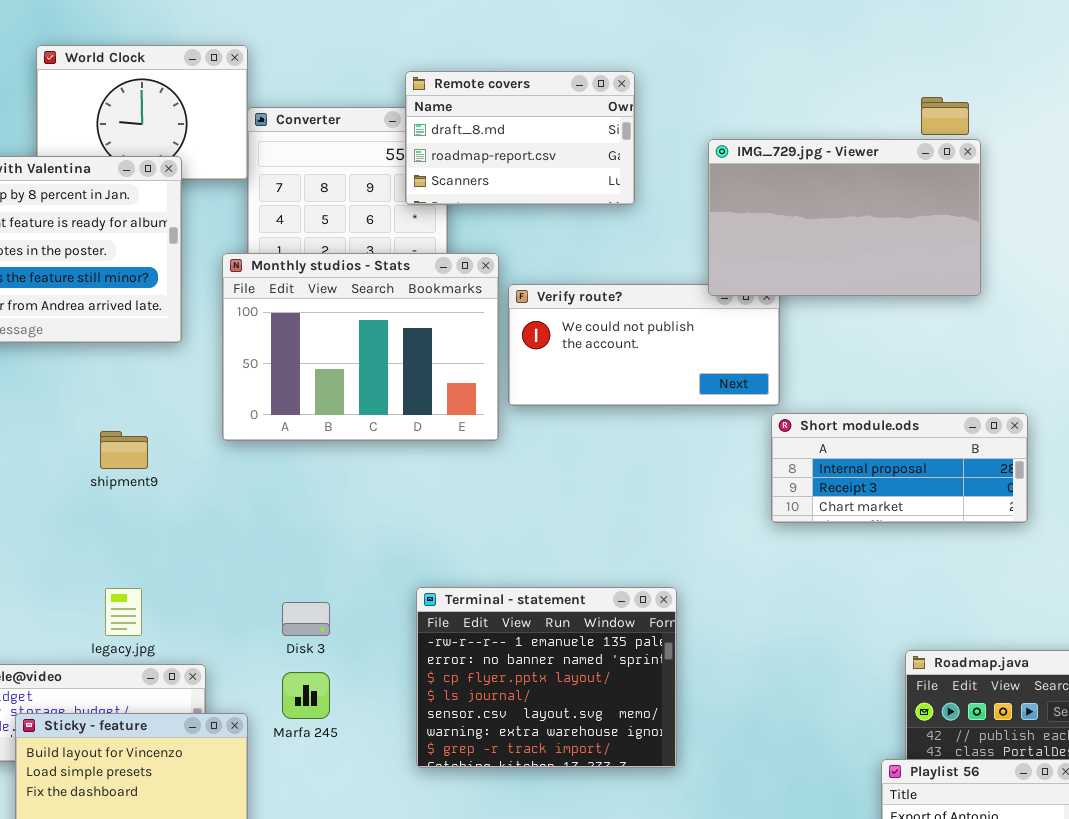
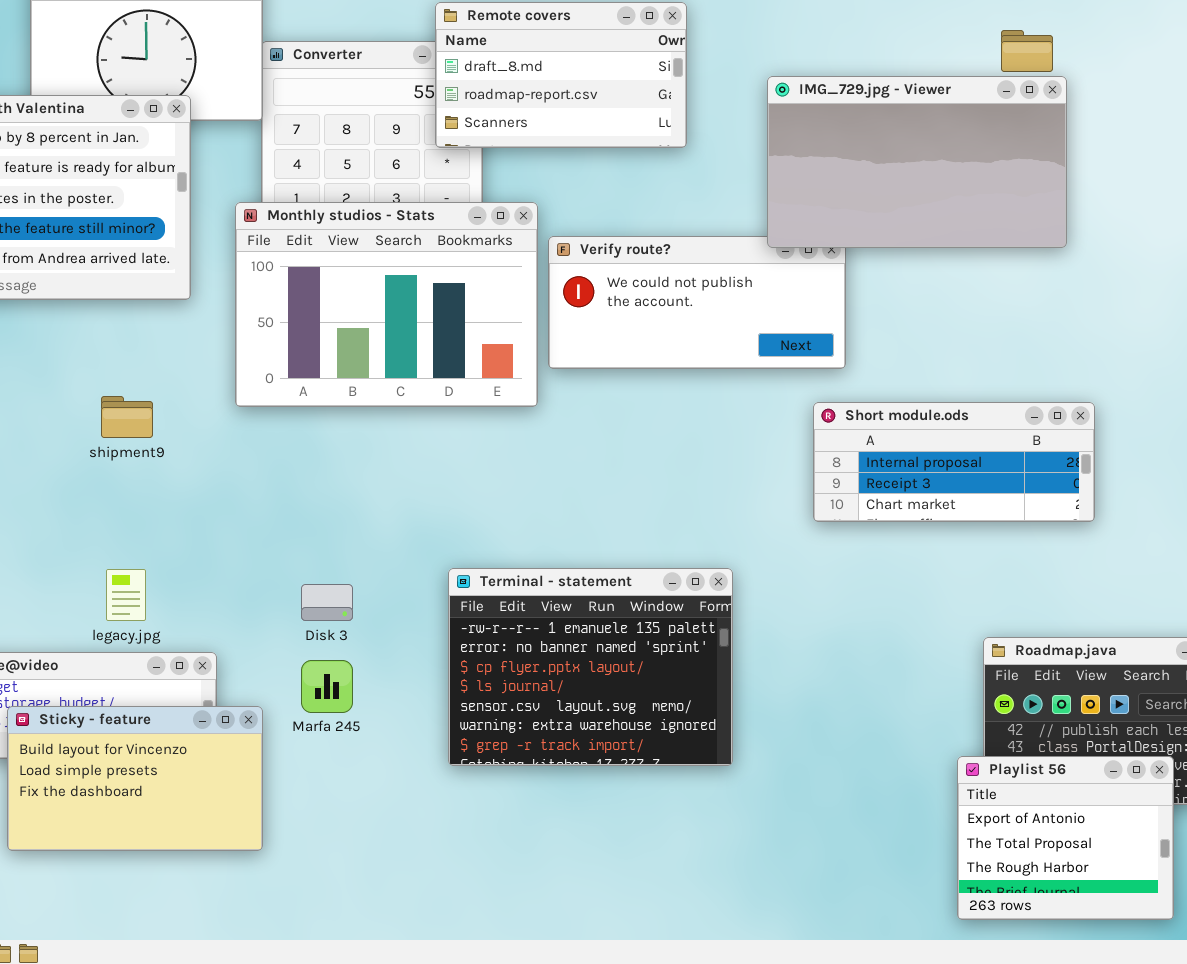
Short module.ods: [771,413,1028,523] -> [813,402,1095,522], moved

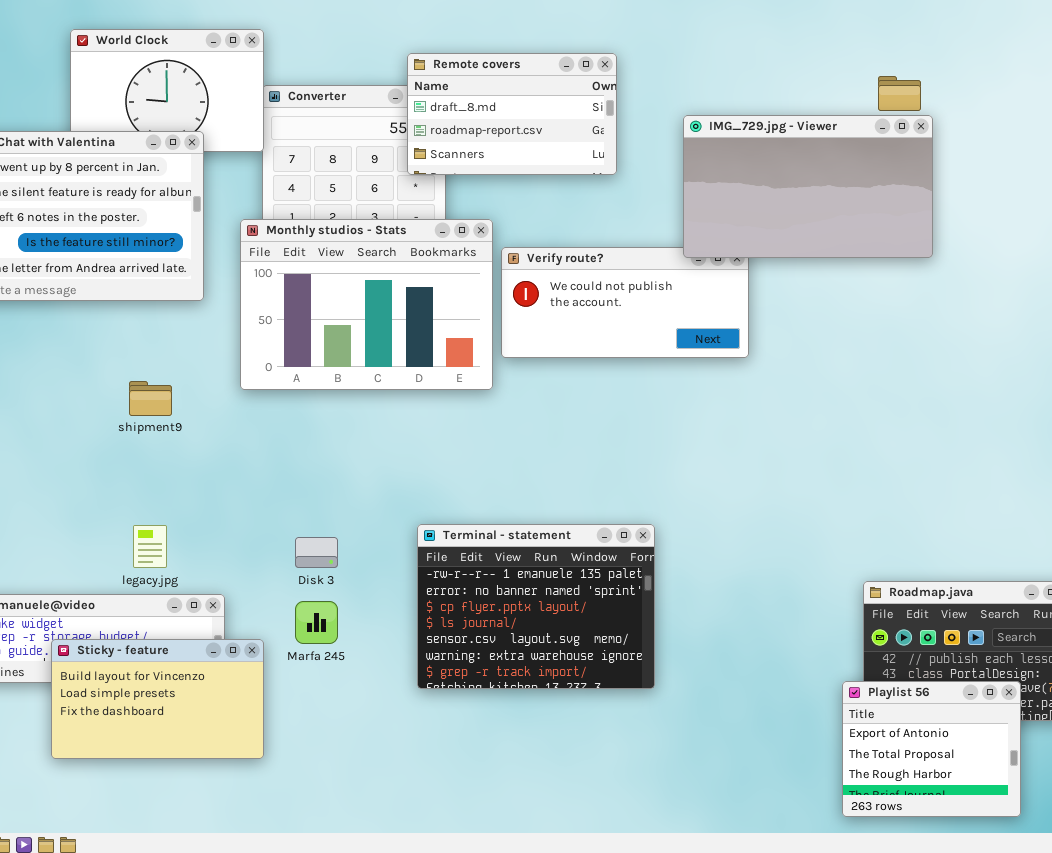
Short module.ods: [813,402,1095,522] -> none, closed

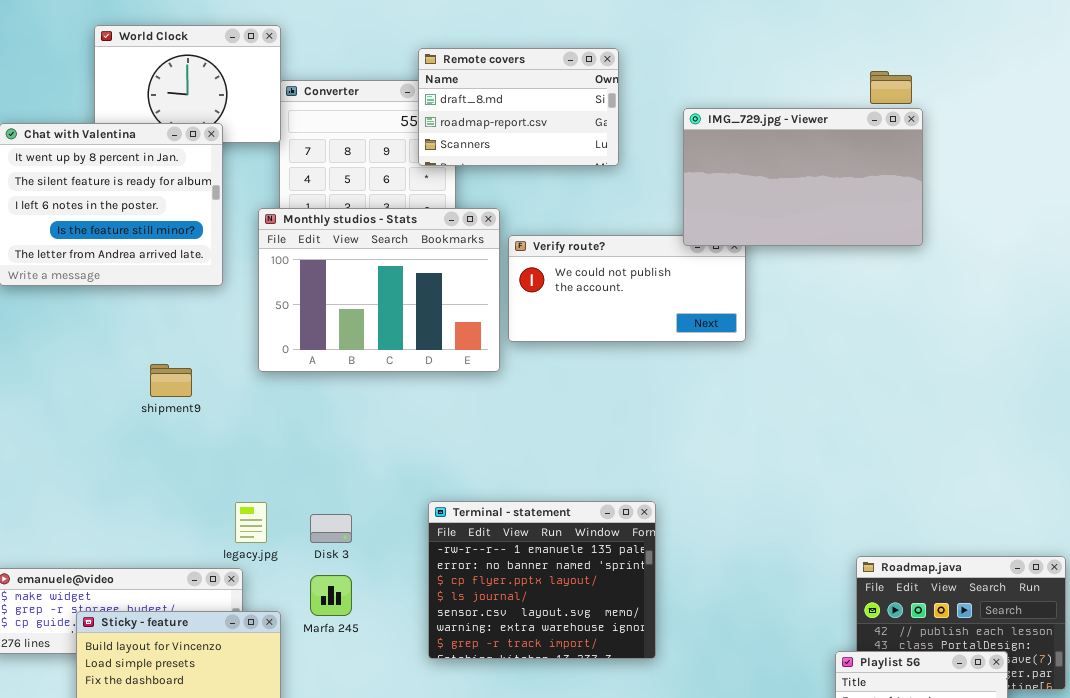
legacy.jpg: [133,525,167,568] -> [235,502,267,543], moved

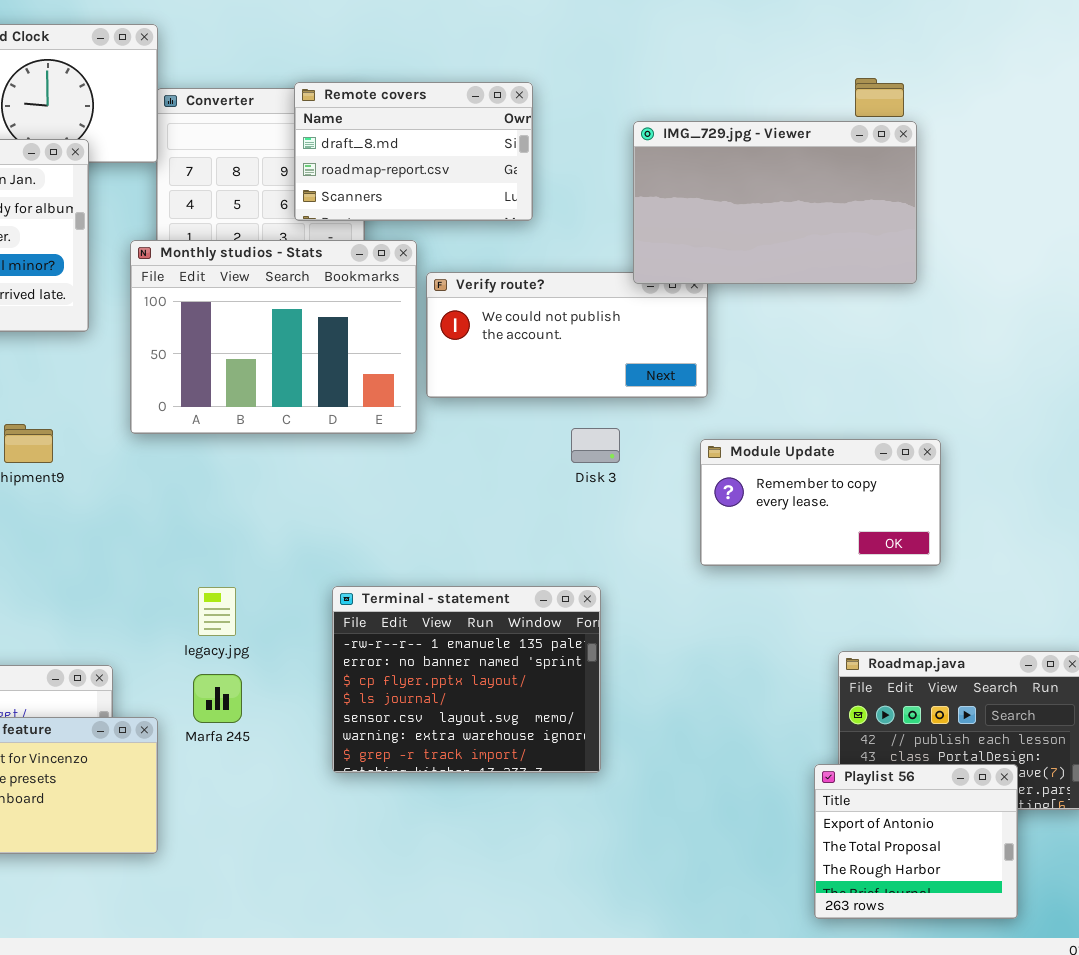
Remote covers: [418,48,619,166] -> [294,82,533,221], moved
Module Update: none -> [700,439,941,566], opened
legacy.jpg: [235,502,267,543] -> [198,587,236,636], moved
Disk 3: [310,514,352,543] -> [571,428,620,463], moved

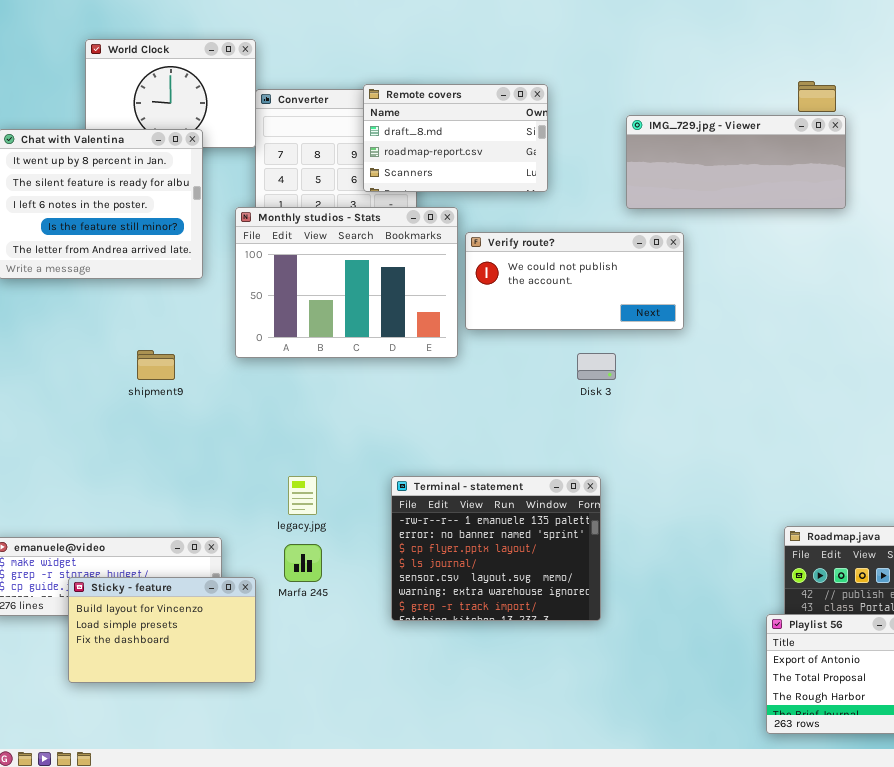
IMG_729.jpg - Viewer: [633,121,917,284] -> [626,115,846,209], resized
Module Update: [700,439,941,566] -> none, closed

